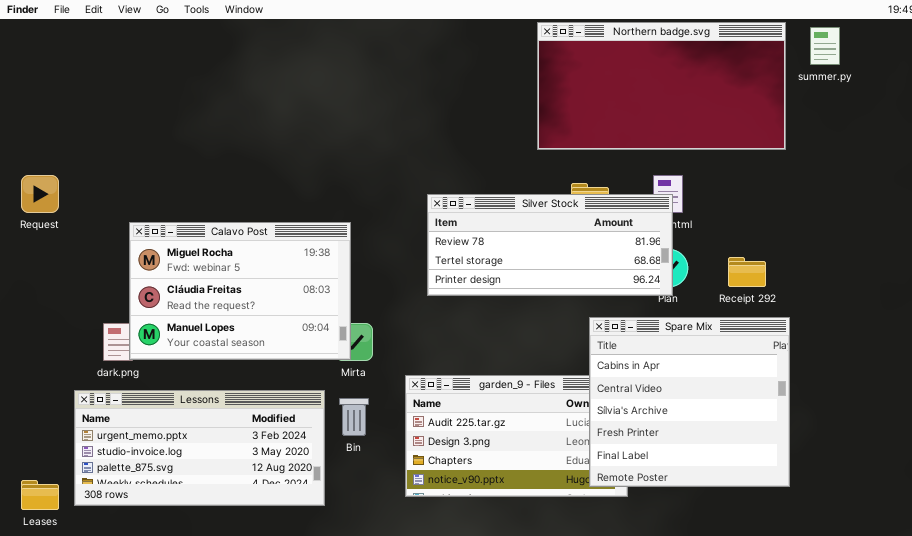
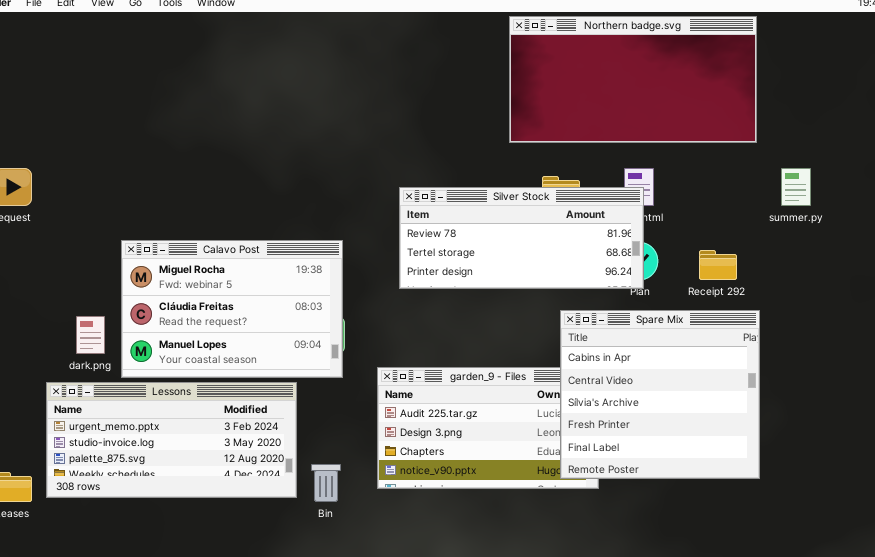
summer.py: [810,27,840,65] -> [781,168,811,206], moved
Calavo Post: [129,222,351,360] -> [121,240,343,378], moved
Bin: [339,398,369,436] -> [311,464,341,502], moved

